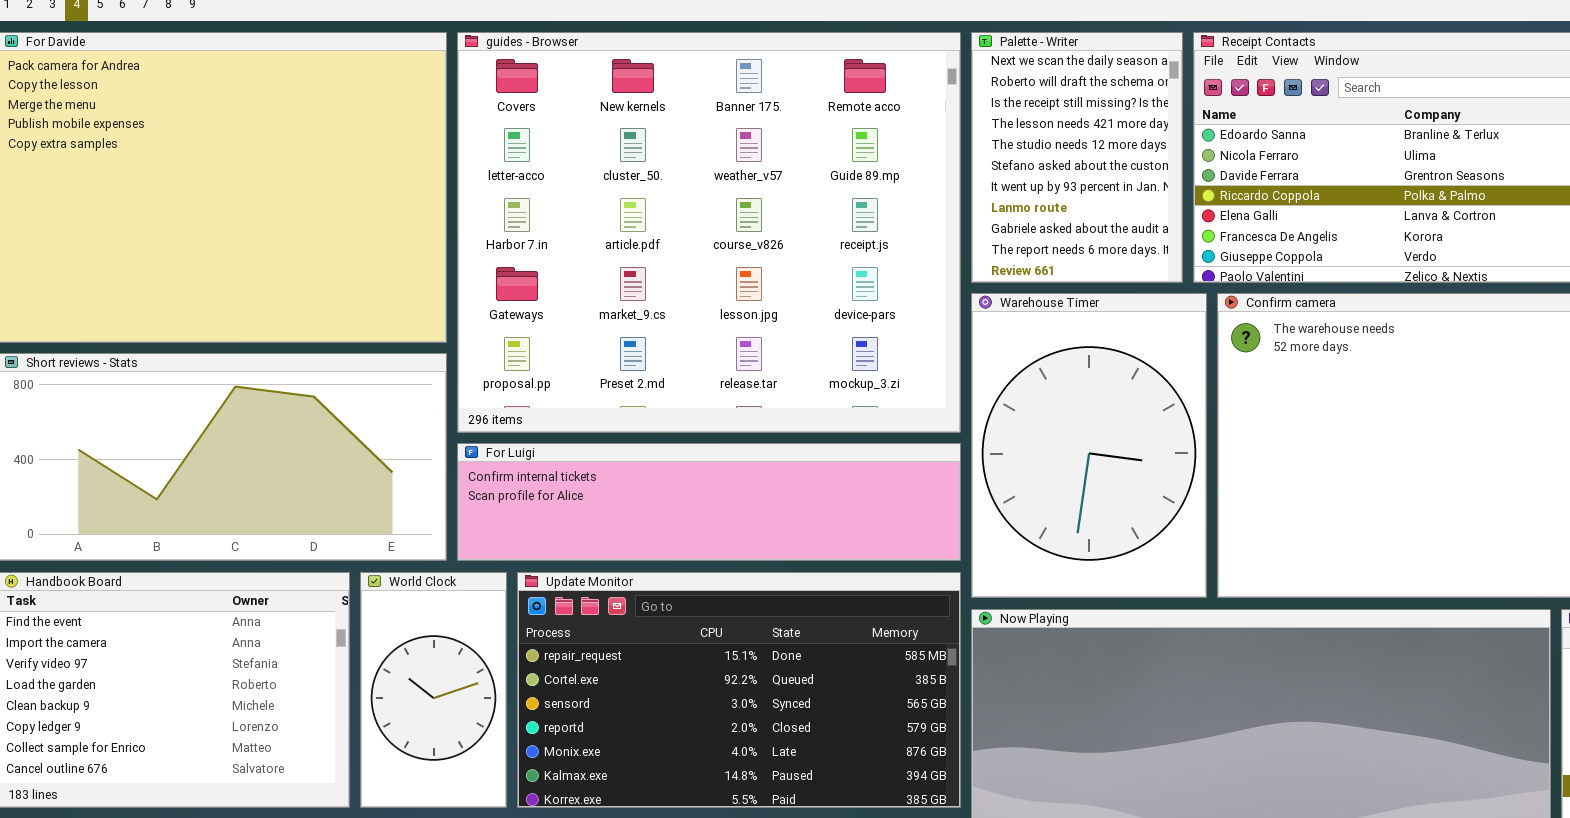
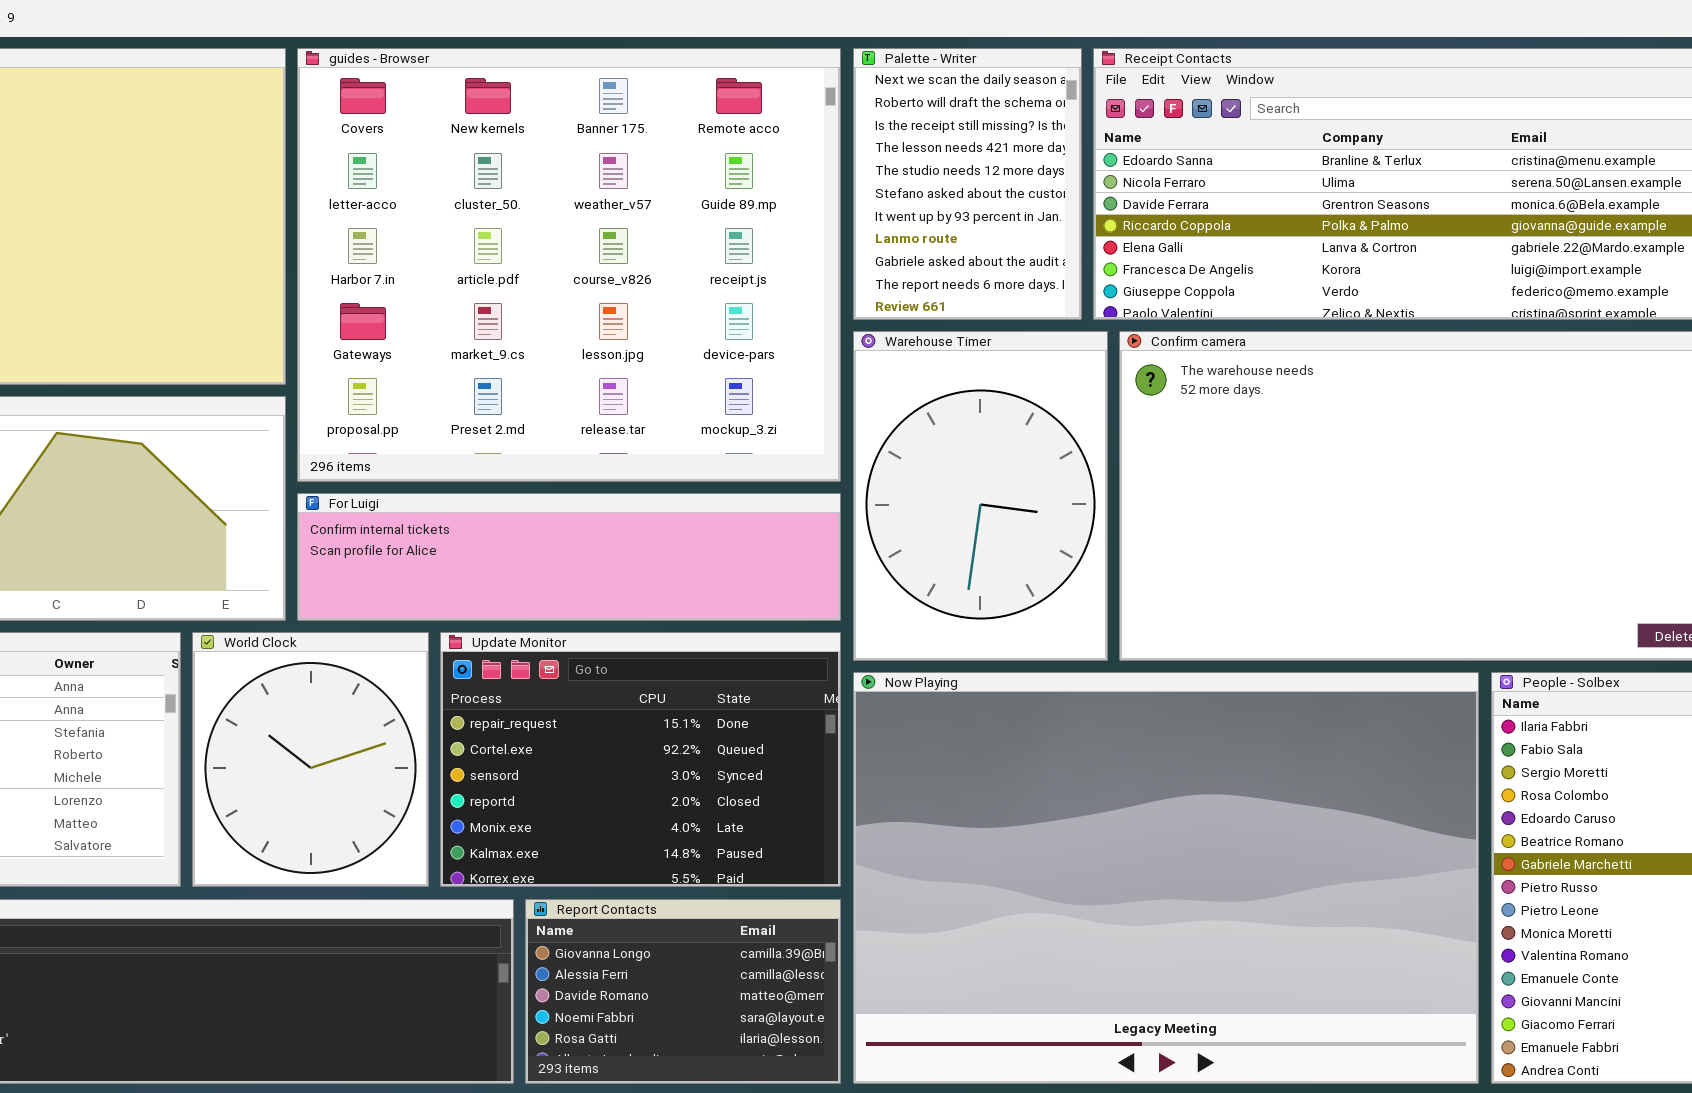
World Clock: [360,572,507,808] -> [192,632,429,887], resized
Update Monitor: [517,572,961,808] -> [440,632,841,887], resized

